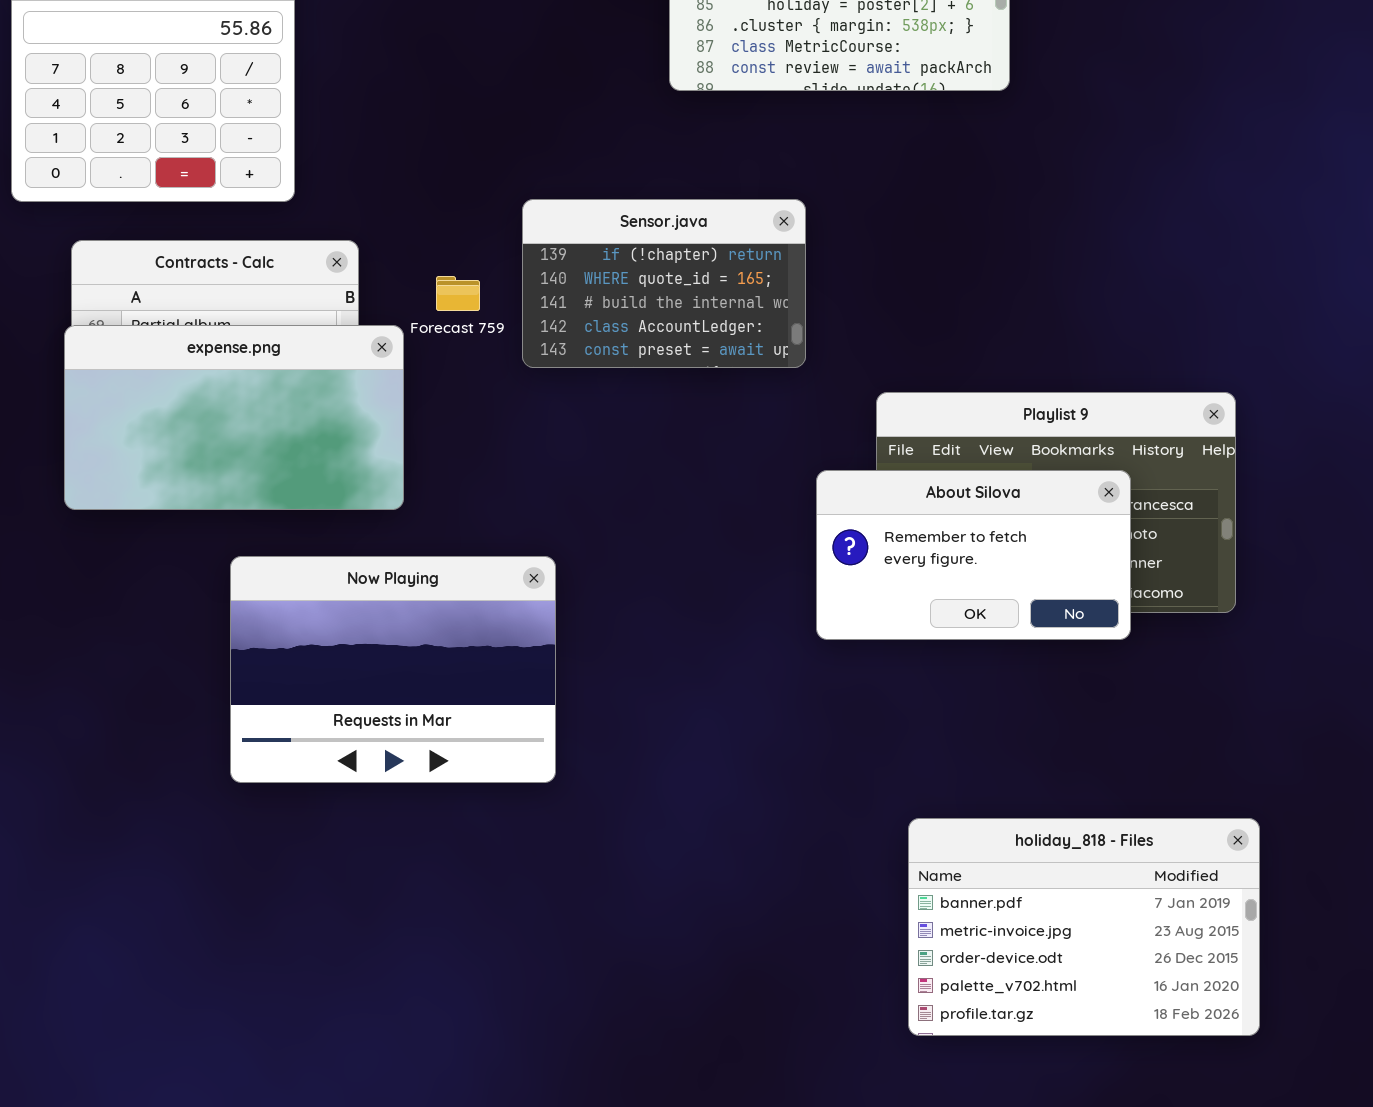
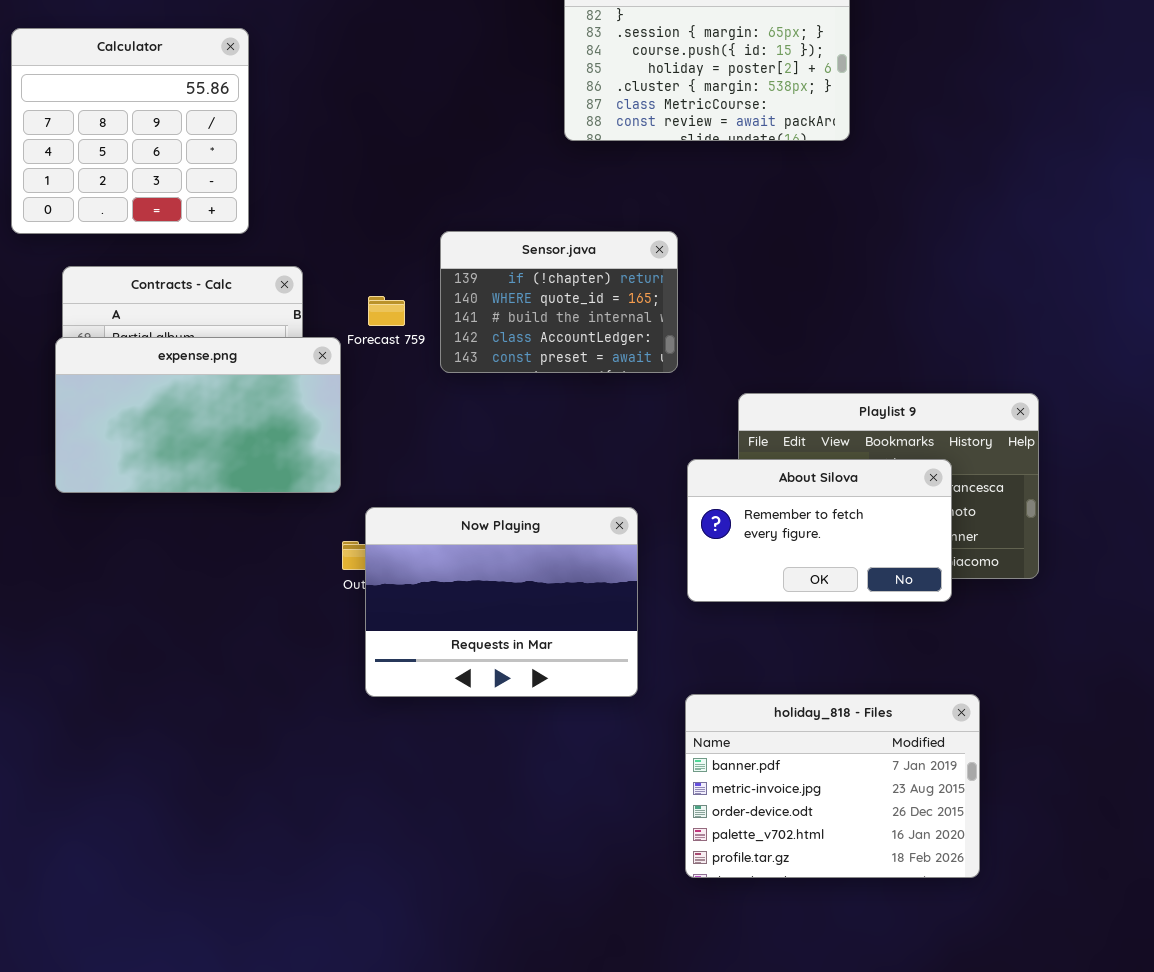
Now Playing: [230,556,556,783] -> [365,507,638,697], moved
holiday_818 - Files: [908,818,1260,1036] -> [685,694,980,878], moved

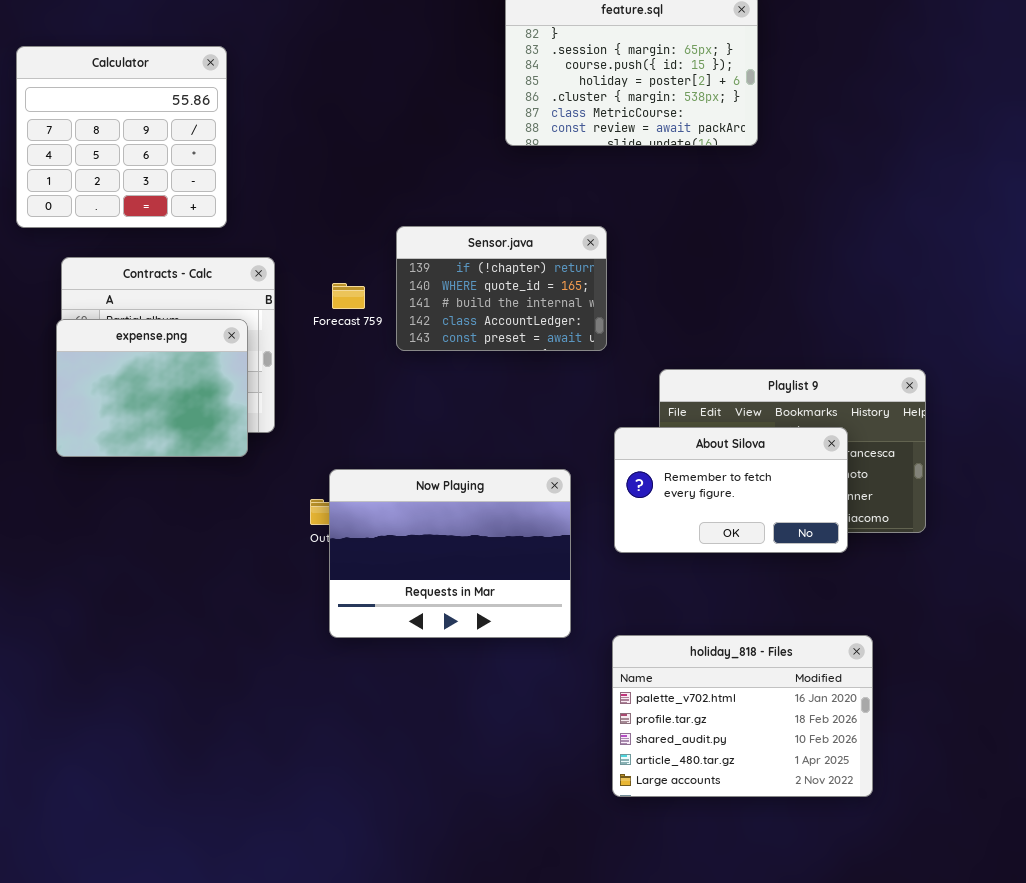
expense.png: [55,337,341,493] -> [56,319,248,457], resized
holiday_818 - Files: [685,694,980,878] -> [612,635,873,797], scrolled down 3 rows

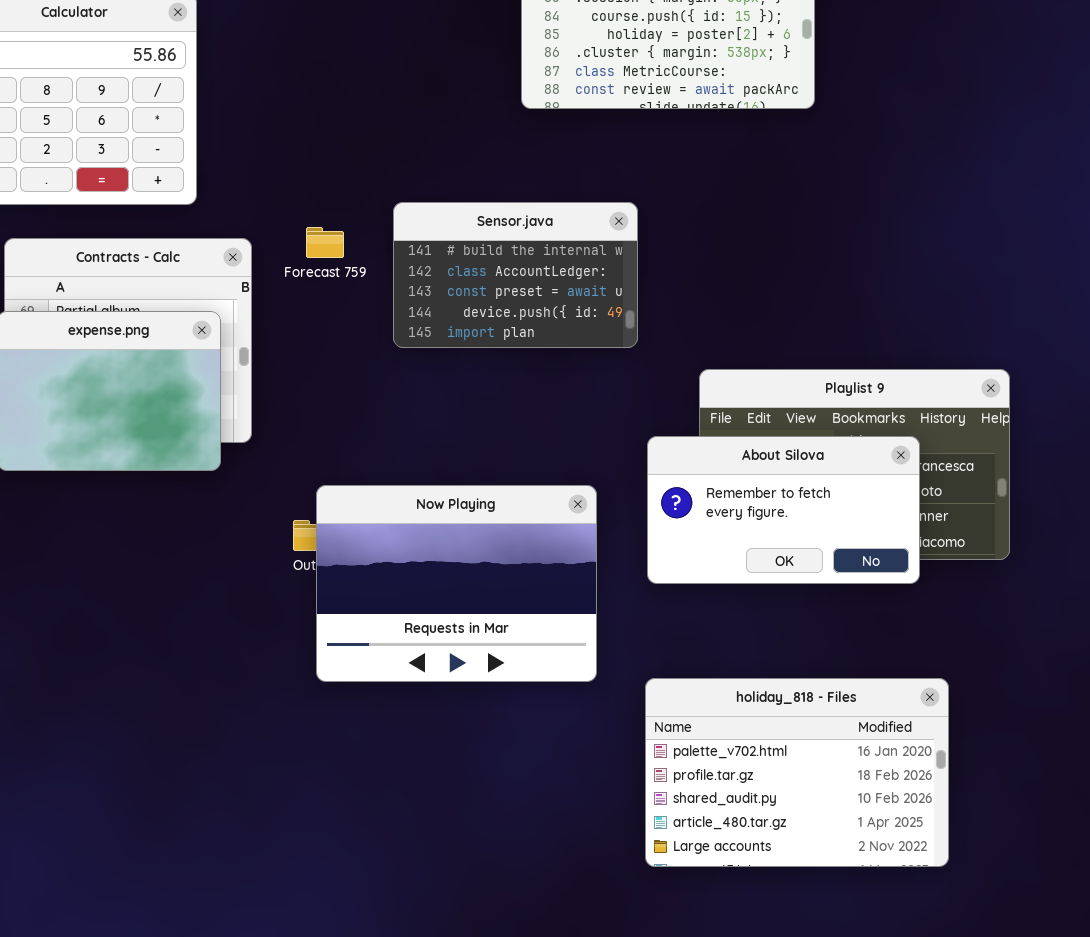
Sensor.java: [396,226,607,351] -> [393,202,638,348], scrolled down 2 rows
Forecast 759: [332,283,365,309] -> [306,227,344,258], moved

